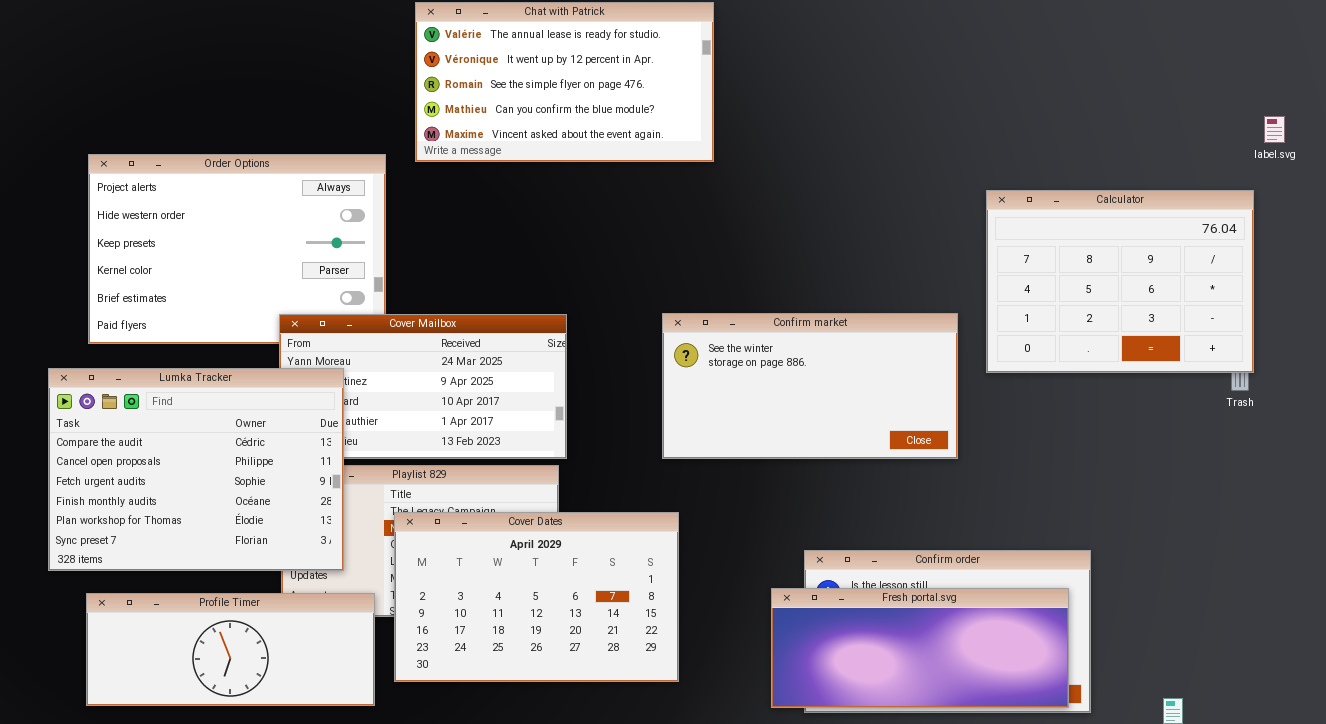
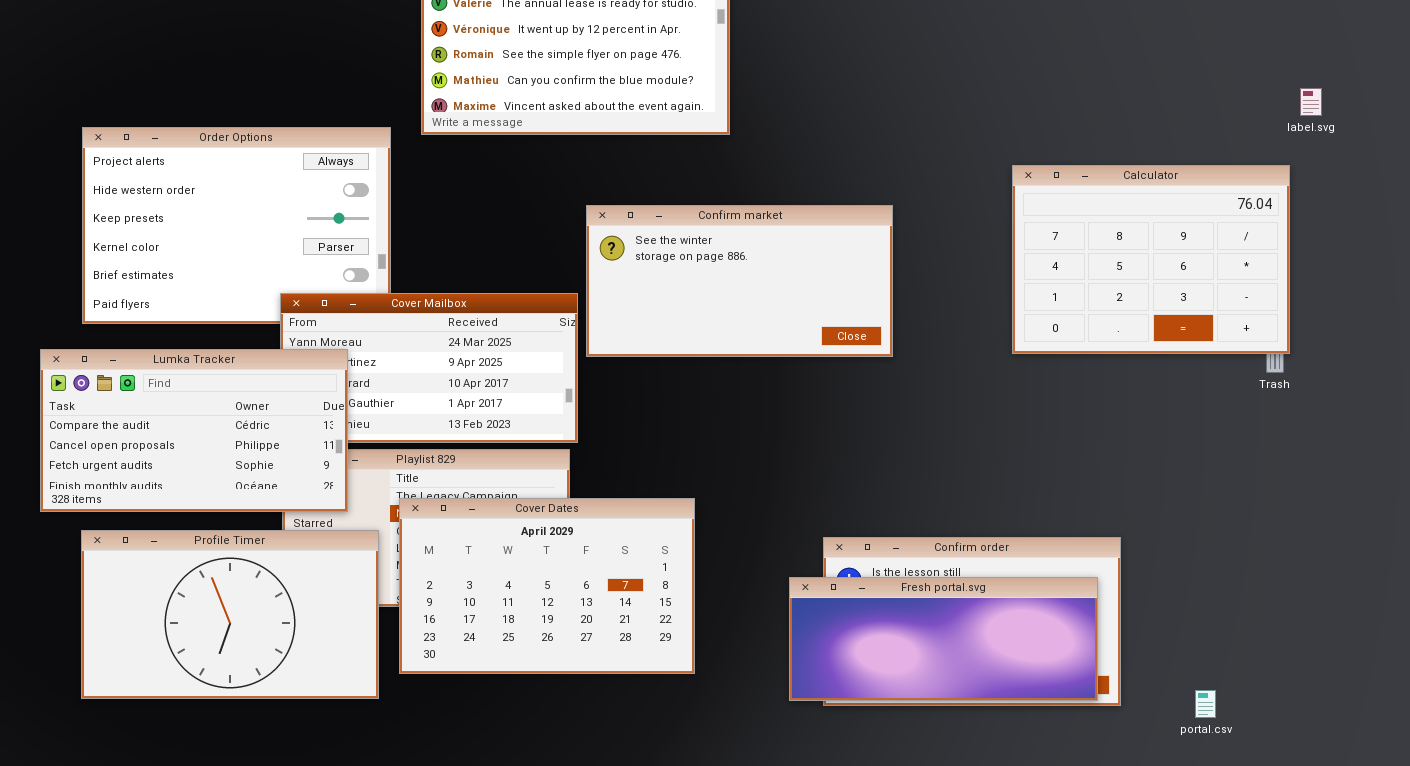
Confirm market: [662,313,958,459] -> [586,205,893,357], moved
Lumka Tracker: [48,368,344,571] -> [40,349,348,512], resized
Profile Timer: [86,593,375,706] -> [81,530,379,699], resized

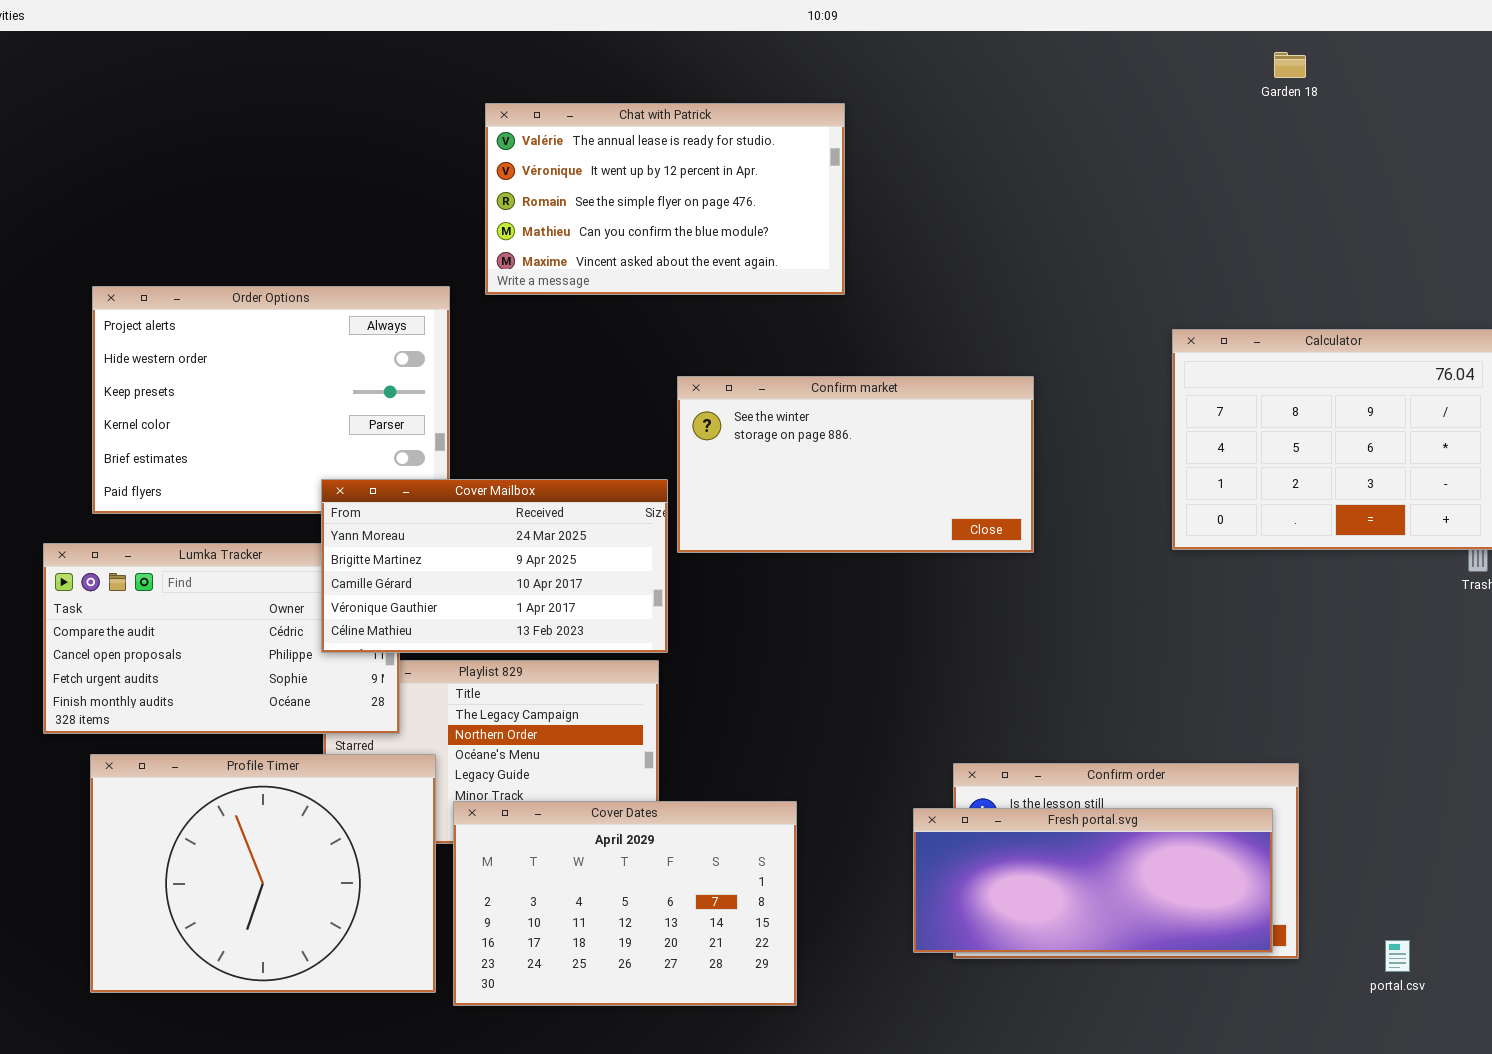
Cover Mailbox: [280,293,578,443] -> [321,479,668,653], raised
Cover Dates: [399,498,695,674] -> [453,801,797,1006], moved
Profile Timer: [81,530,379,699] -> [90,754,436,993], resized

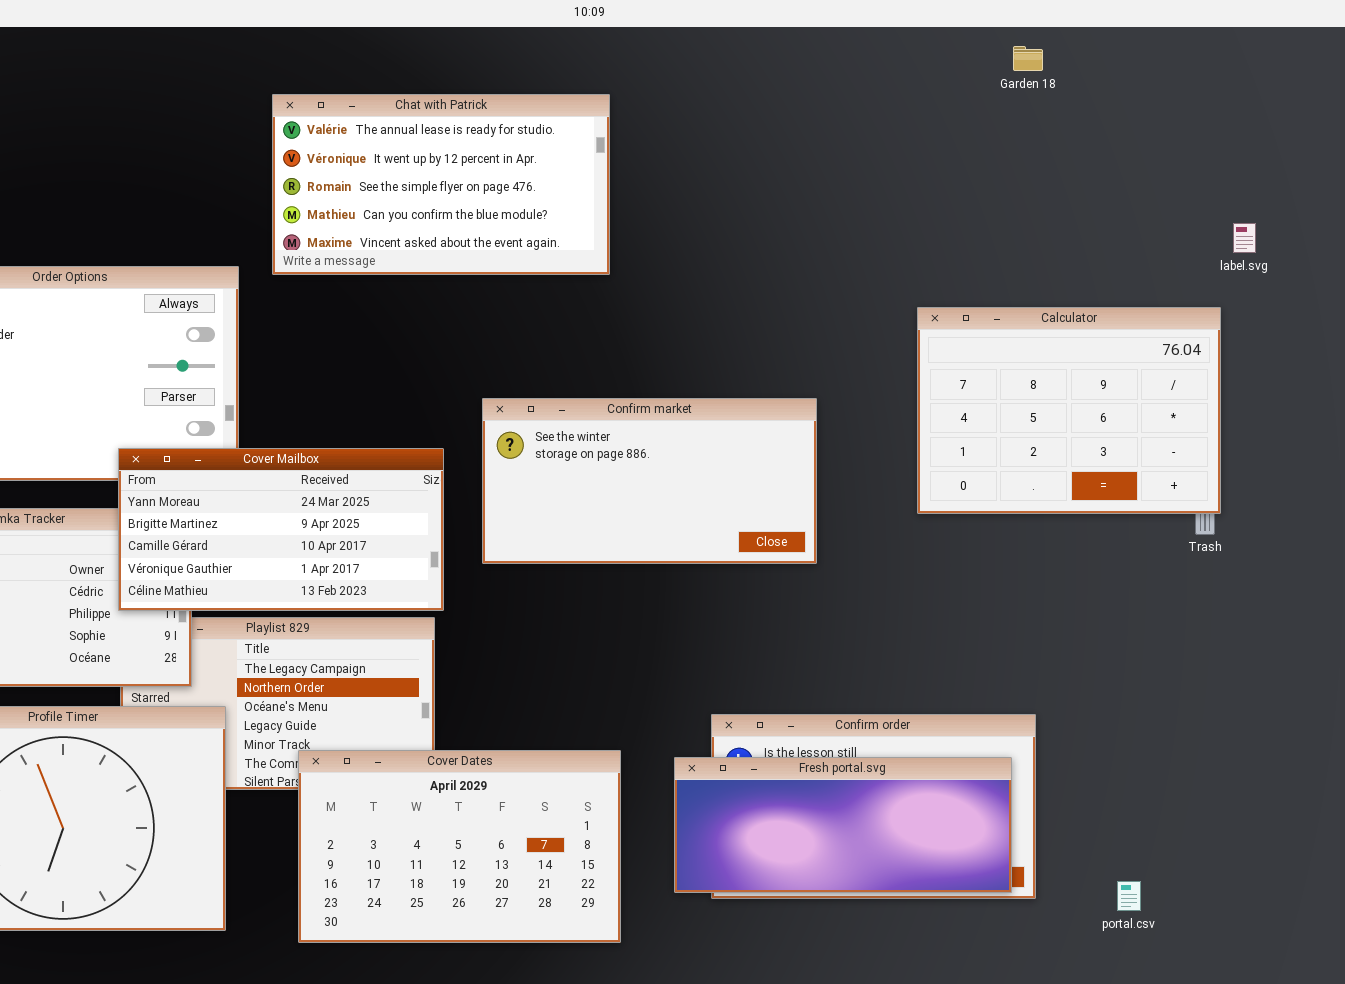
Confirm market: [677,376,1034,553] -> [482,398,817,564], moved
Cover Dates: [453,801,797,1006] -> [298,750,621,943], moved

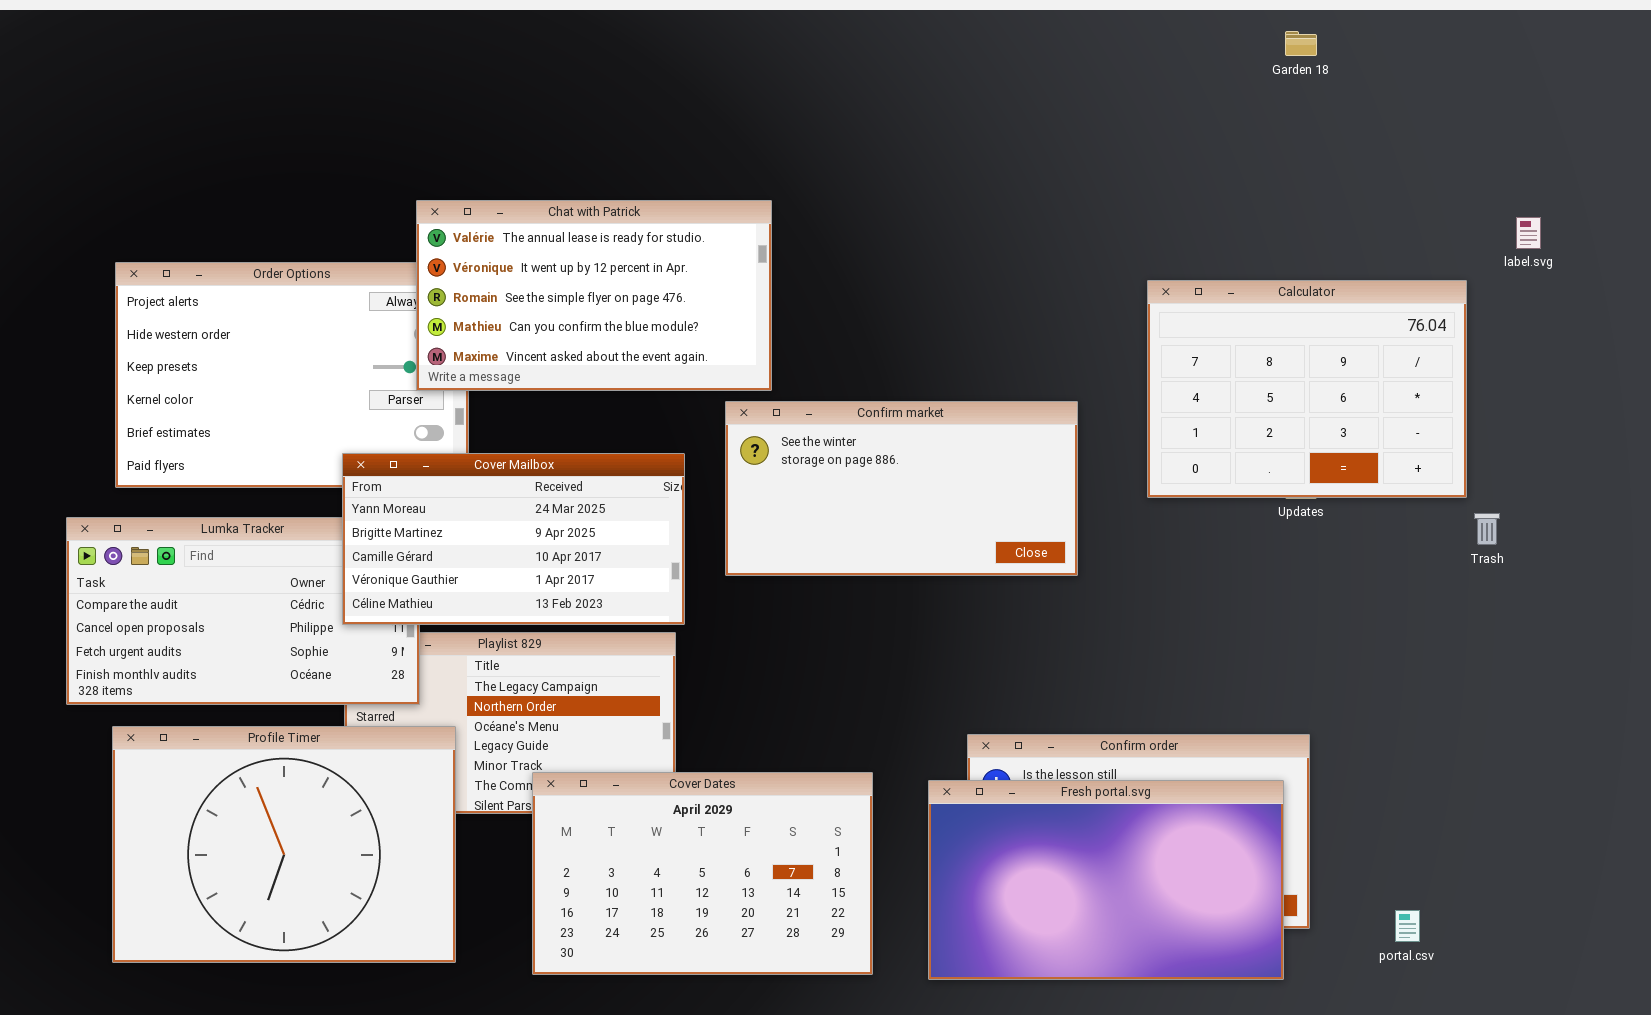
Chat with Patrick: [272,94,610,275] -> [416,200,772,391], moved
Calculator: [917,307,1221,514] -> [1147,280,1467,498], moved
Fresh portal.svg: [674,757,1012,893] -> [928,780,1284,980], resized

